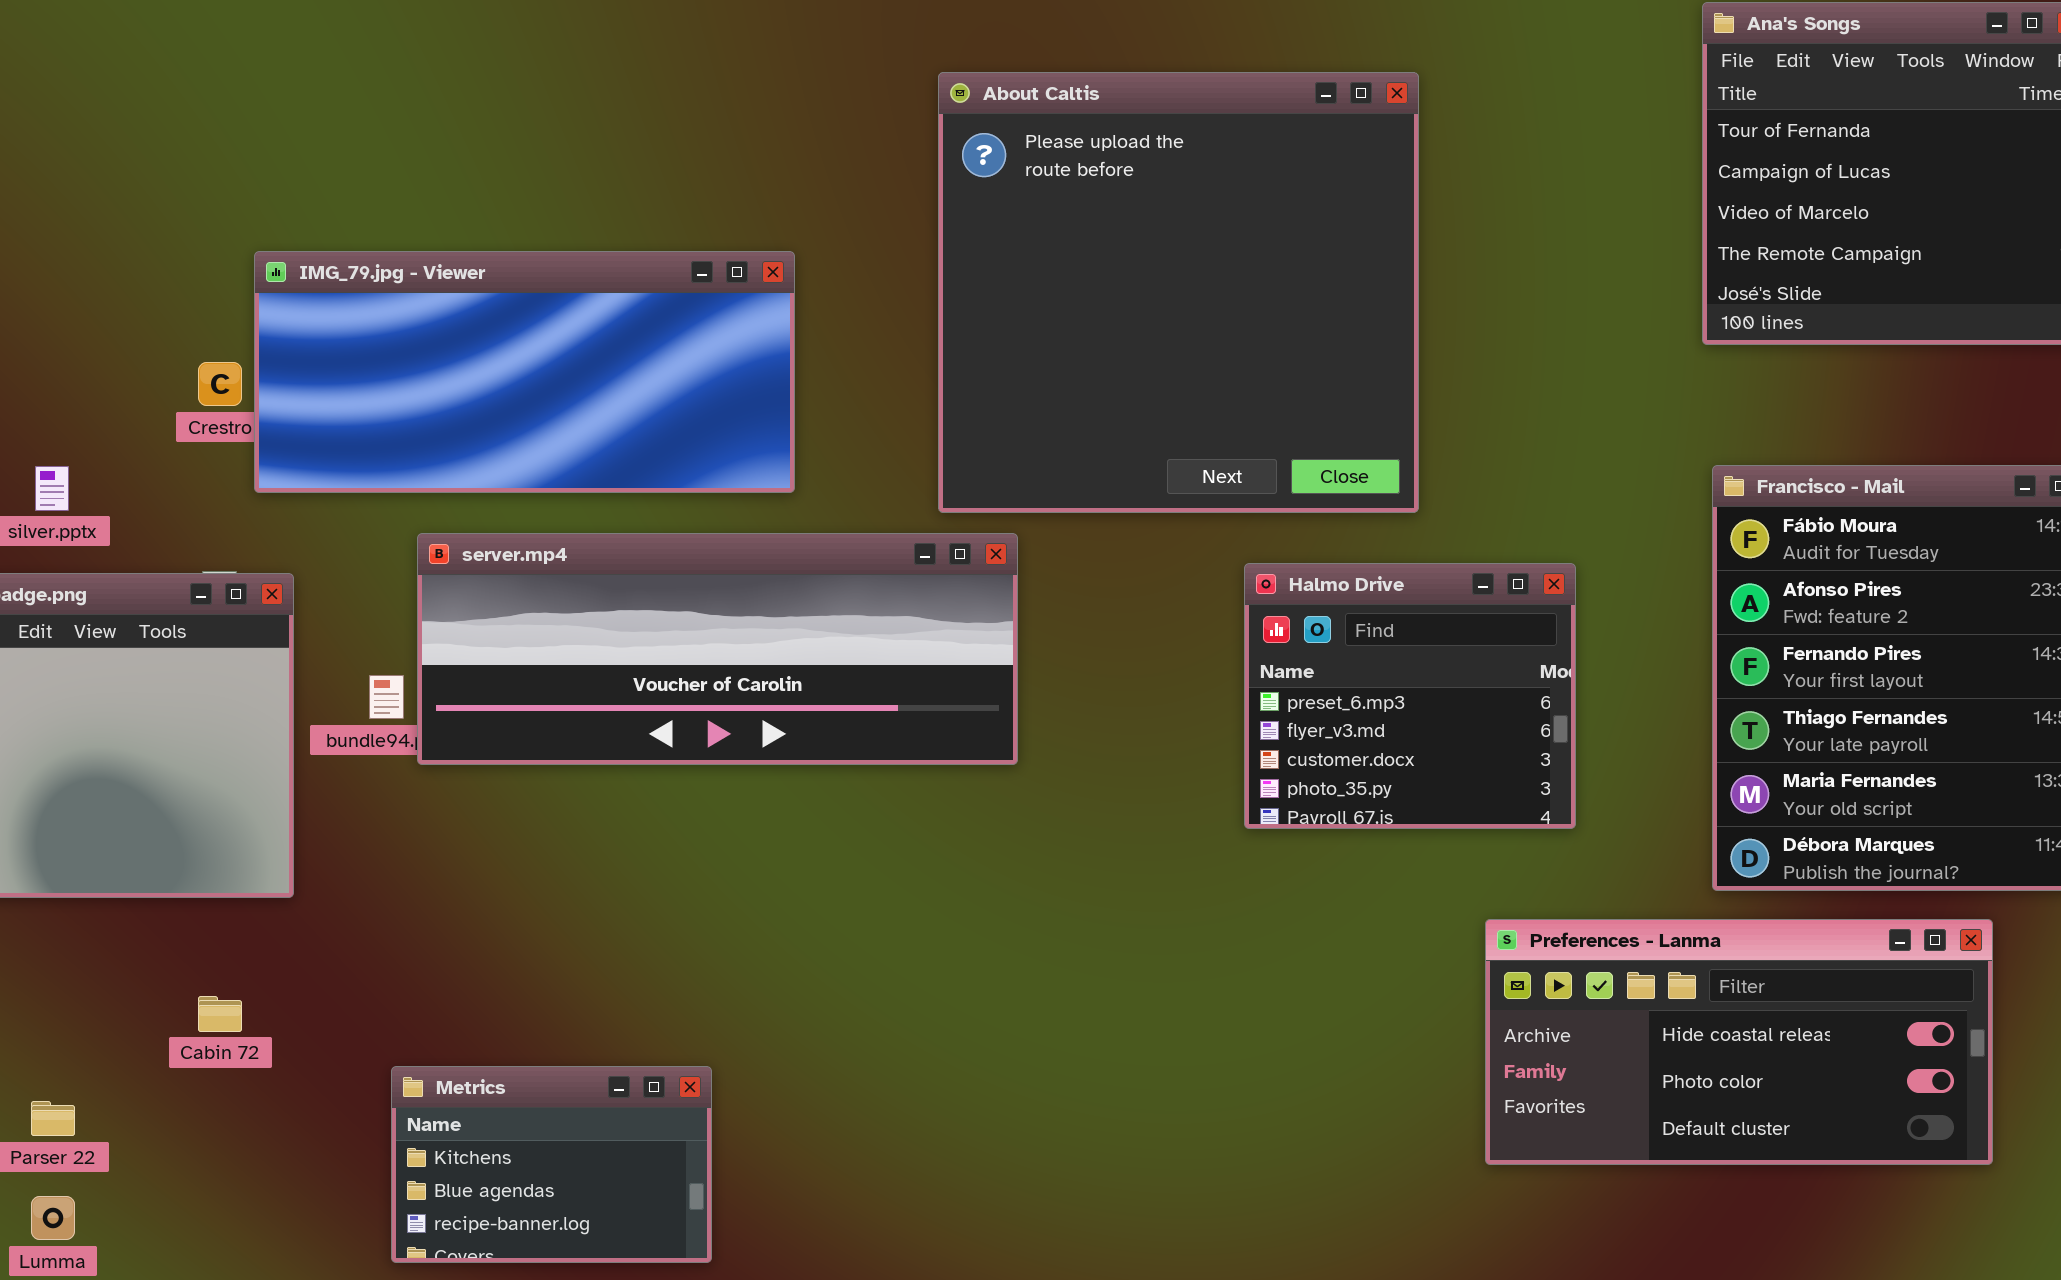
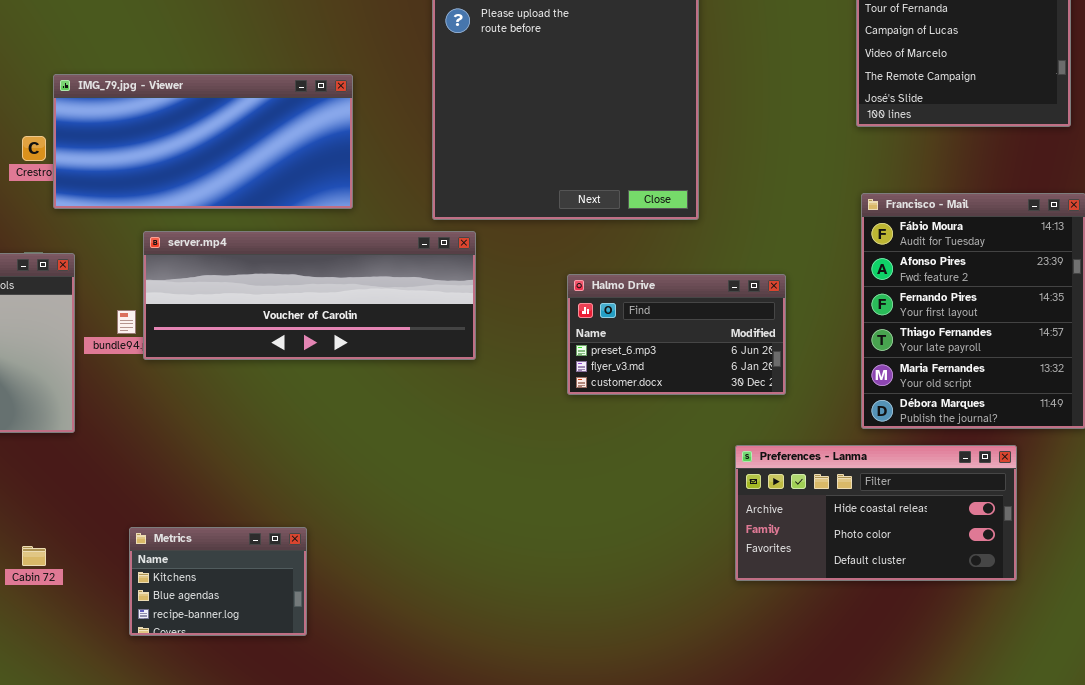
Halmo Drive: [1244,563,1576,829] -> [567,274,786,395], resized
Cabin 72: [198,996,242,1032] -> [22,546,46,566], moved

